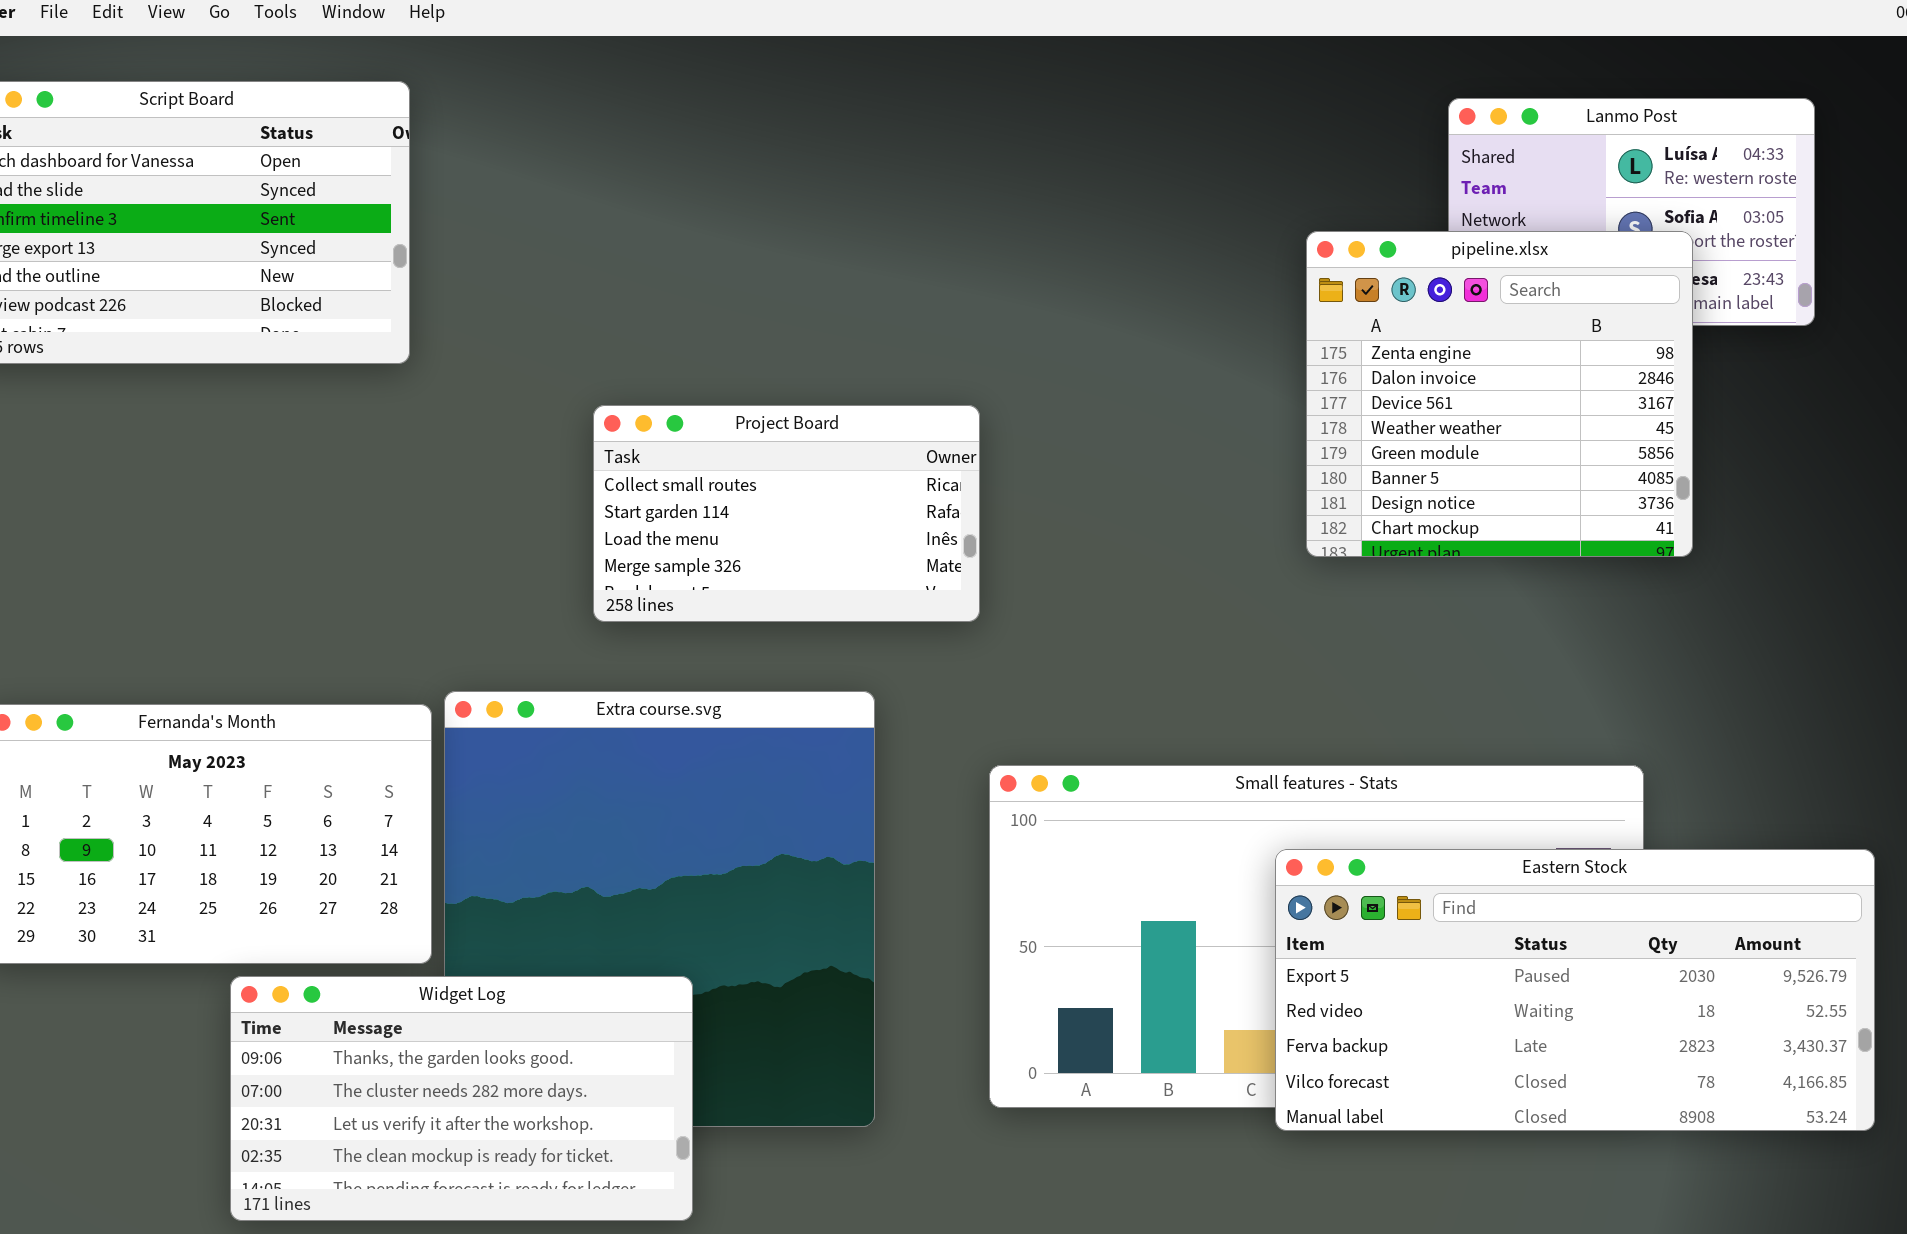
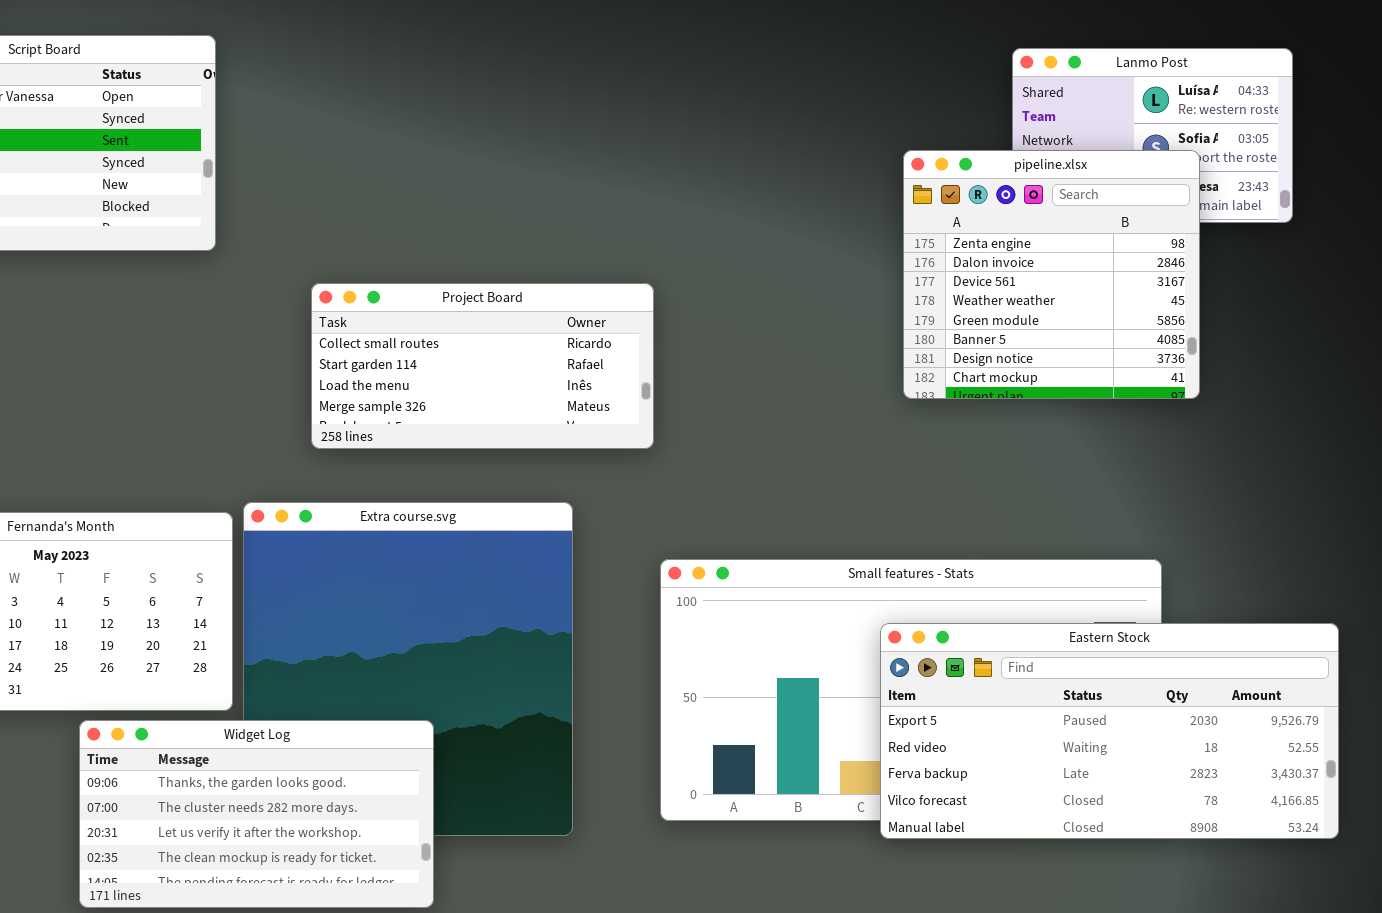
Project Board: [593,405,980,622] -> [311,283,654,449], resized

